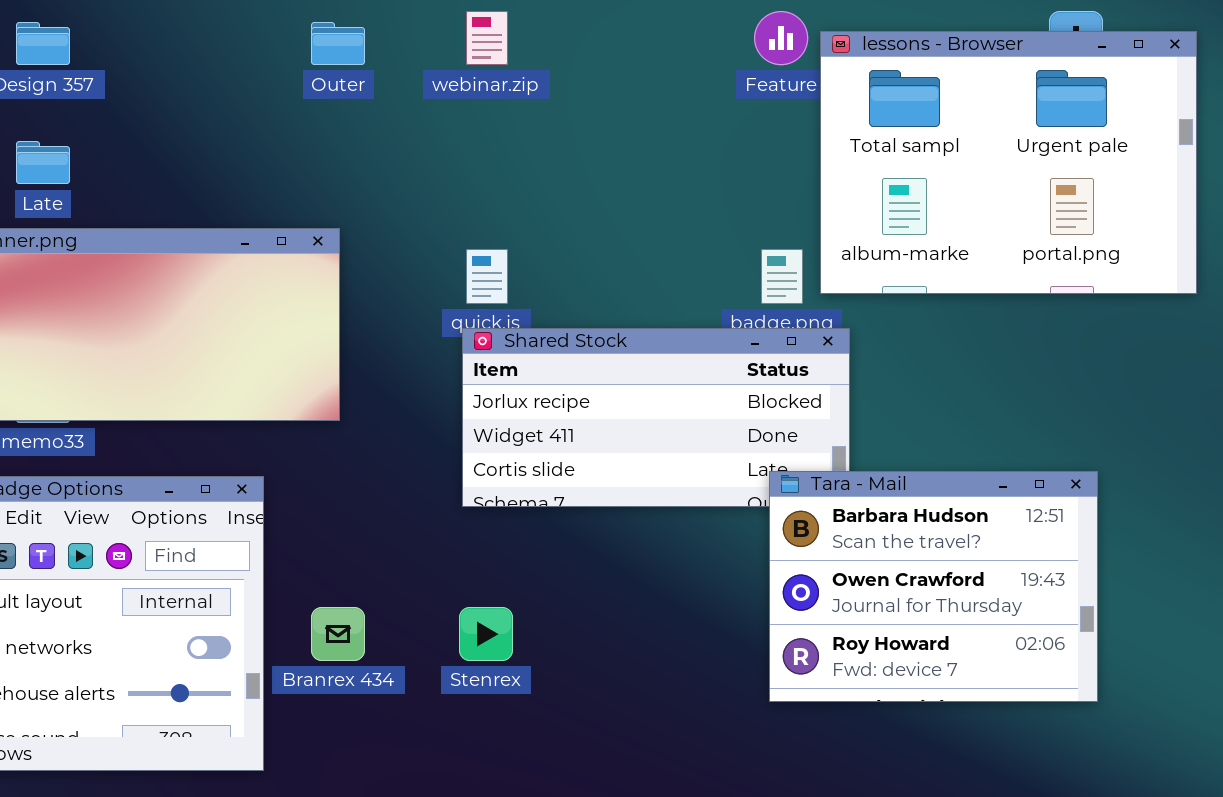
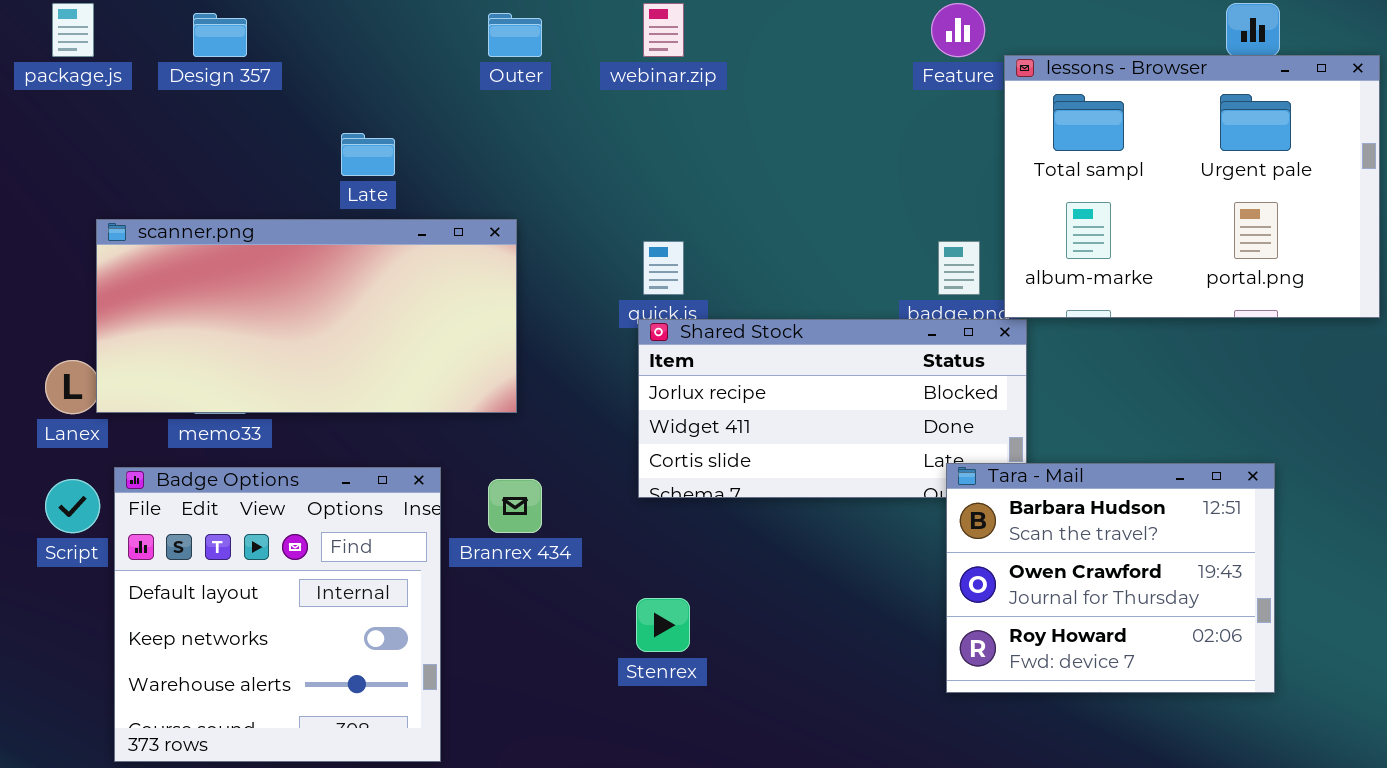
lessons - Browser: [820,31,1197,294] -> [1004,55,1380,318], moved
Late: [16,141,70,184] -> [341,133,395,176], moved
Branrex 434: [311,607,365,661] -> [488,479,542,533], moved

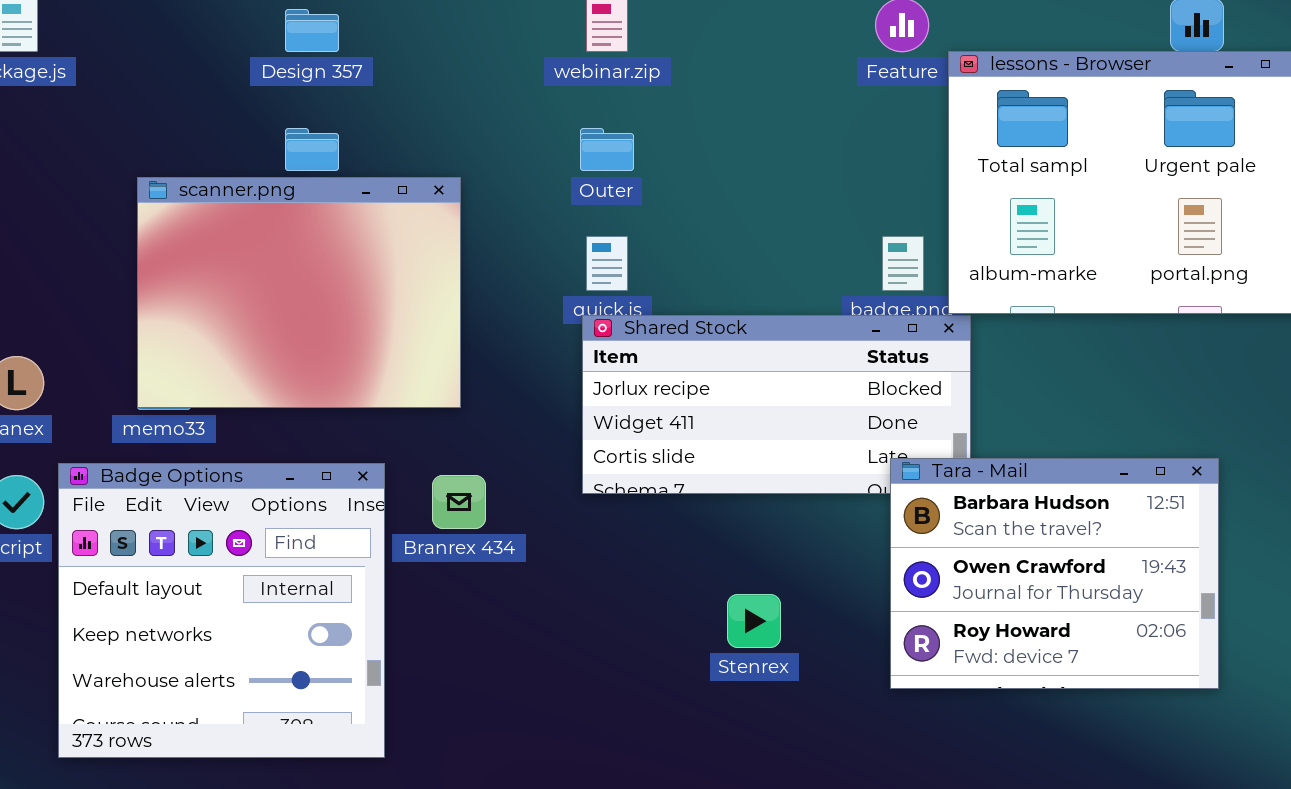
Design 357: [193,13,247,57] -> [285,9,339,52], moved
Outer: [488,13,542,57] -> [580,128,634,171], moved
scanner.png: [96,219,517,413] -> [137,177,461,408], resized
Stenrex: [636,598,690,652] -> [727,594,781,648], moved

